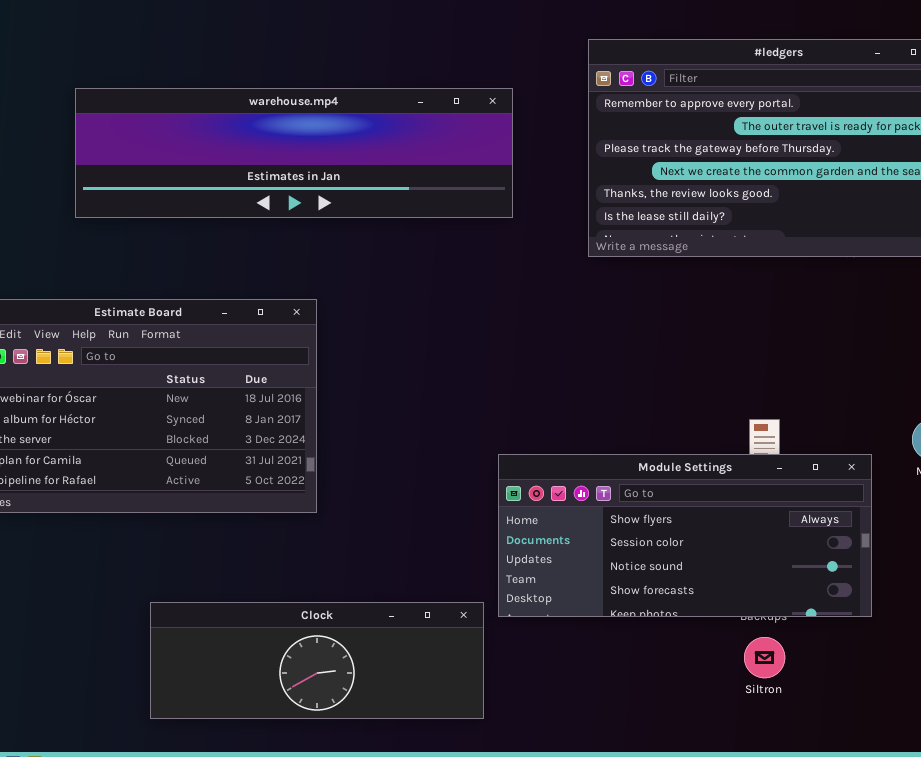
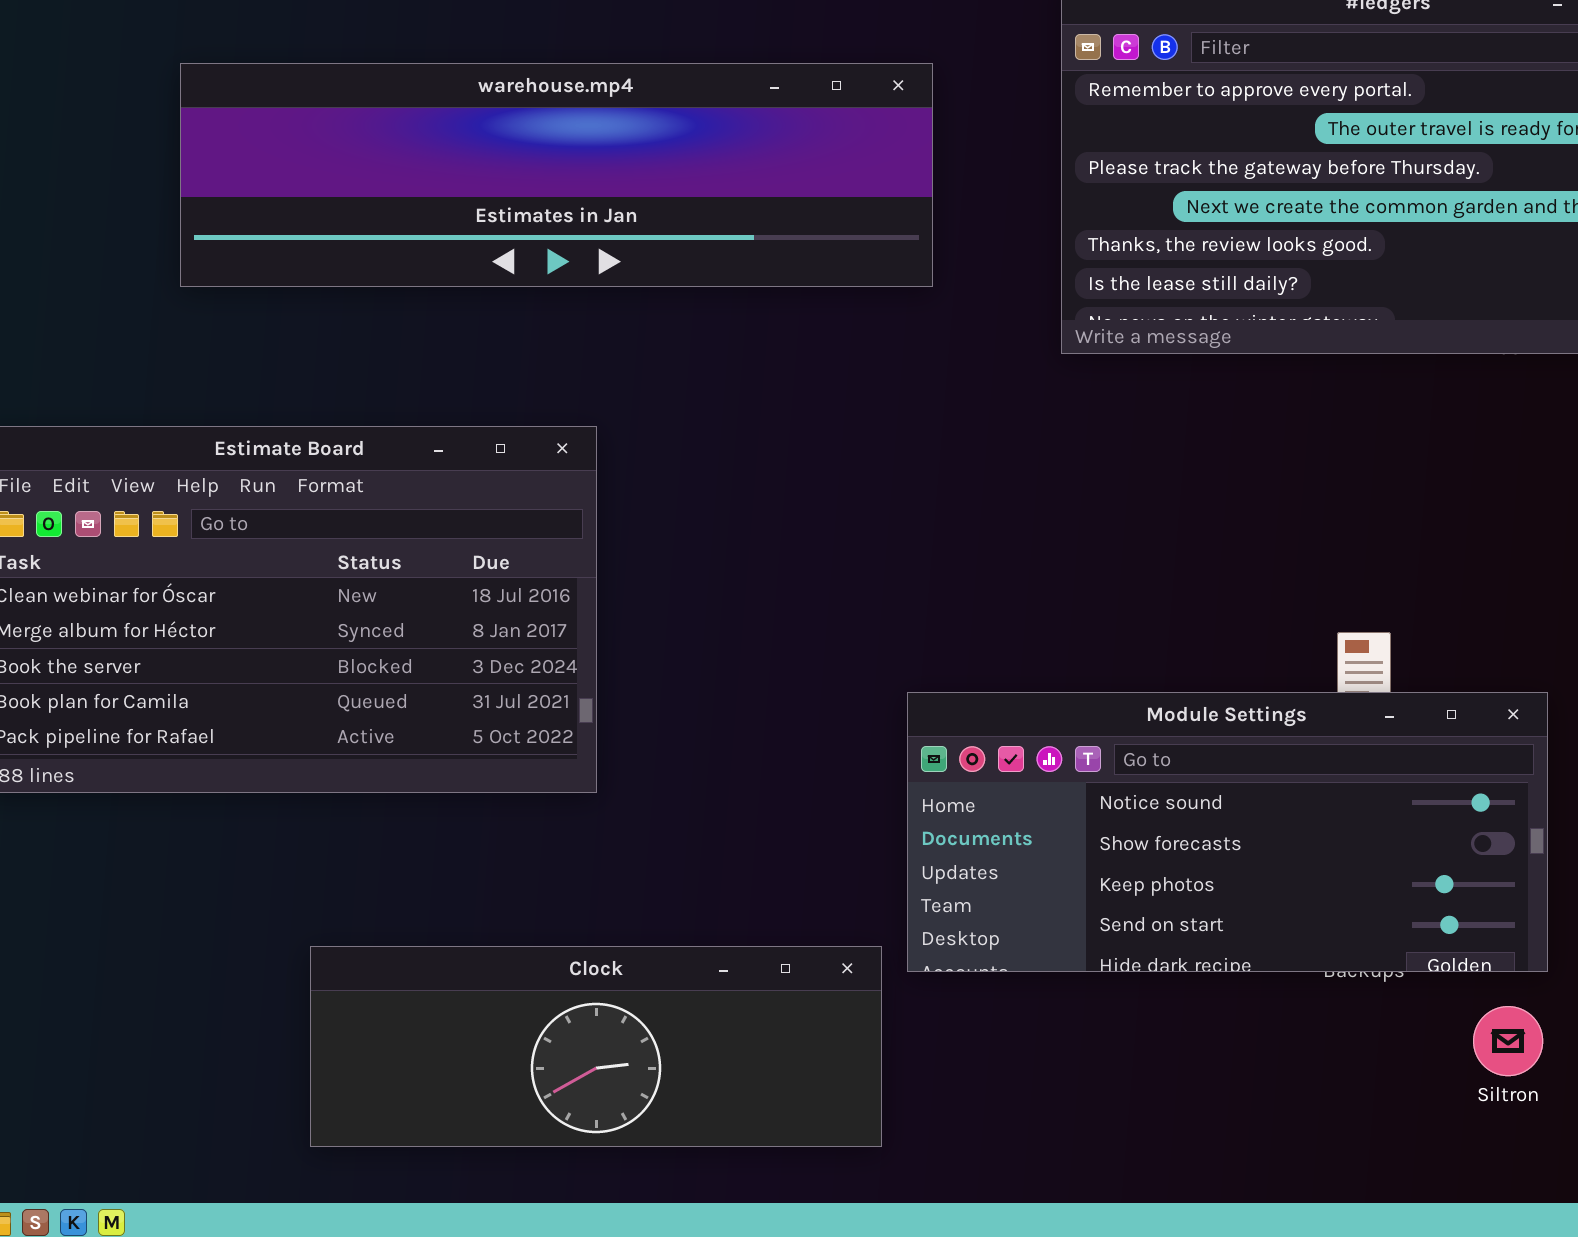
Module Settings: [498,454,872,617] -> [907,692,1548,972], scrolled down 2 rows
Siltron: [744,637,785,678] -> [1473,1006,1543,1076], moved

